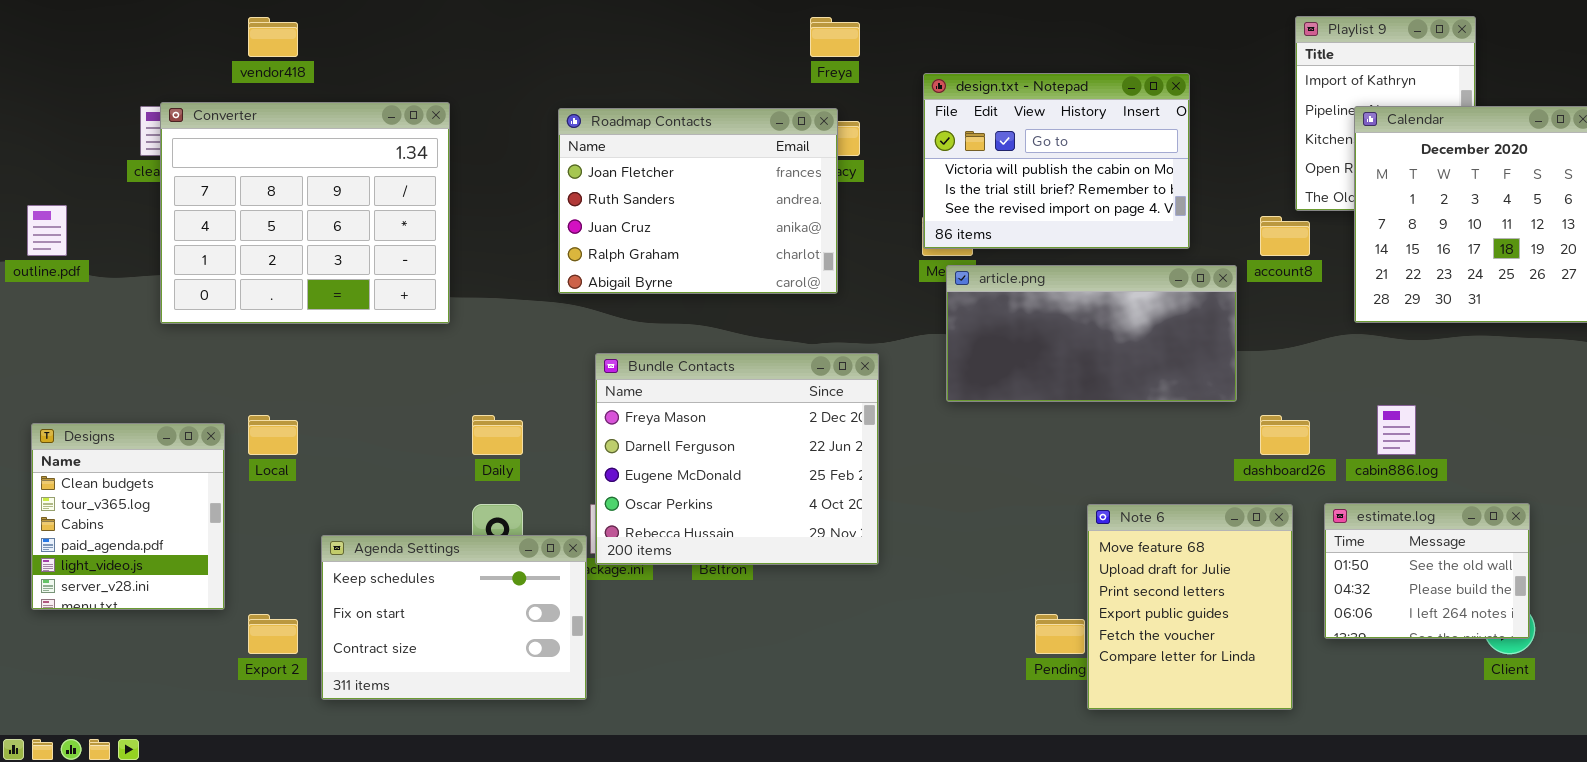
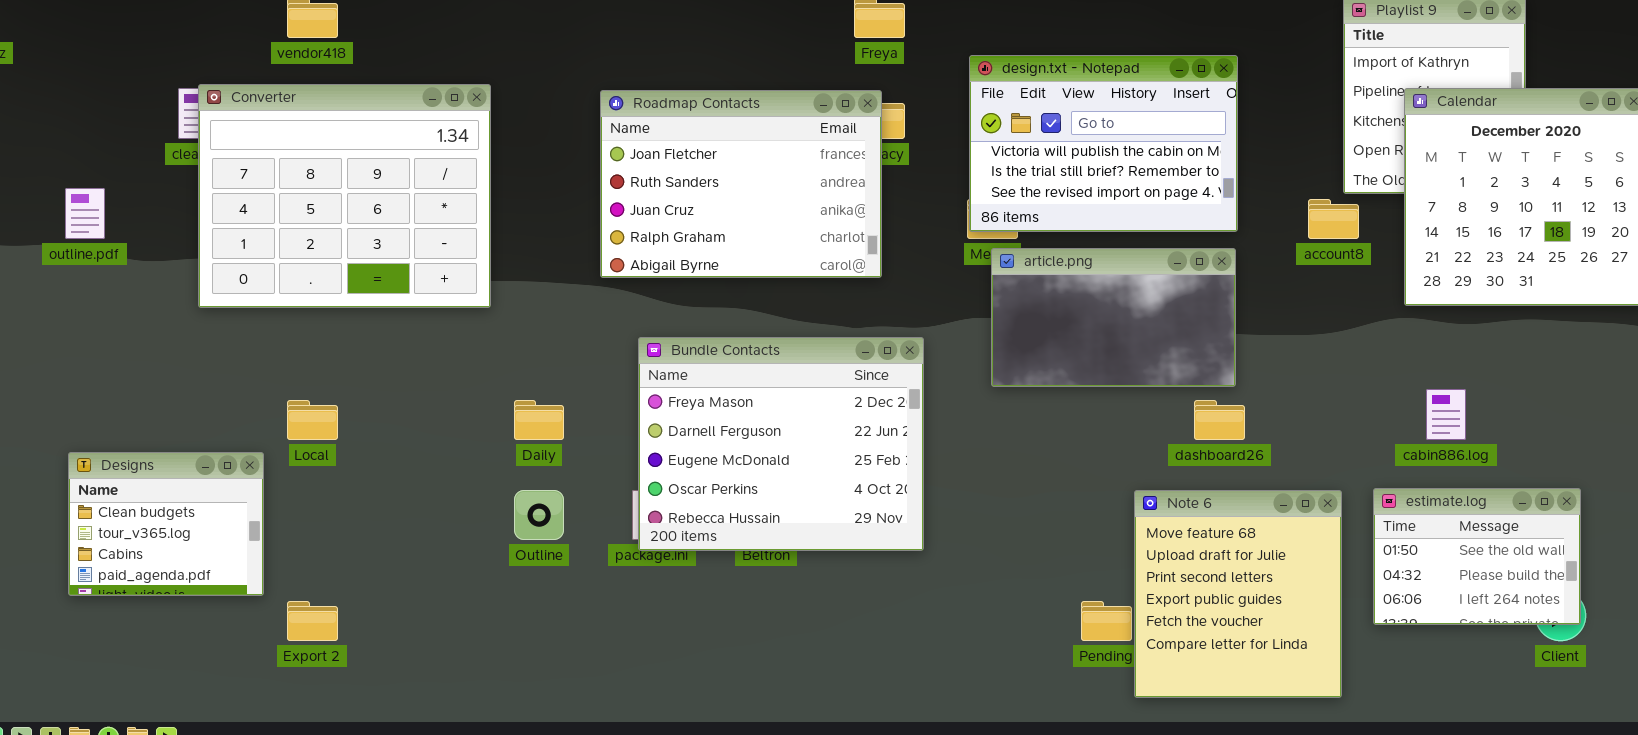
article.png: [946,265,1237,402] -> [991,248,1236,387], resized
dashboard26: [1260,415,1310,455] -> [1194,400,1245,440], moved
Designs: [31,423,225,610] -> [68,452,264,596], resized
Agenda Settings: [321,535,587,700] -> none, closed

